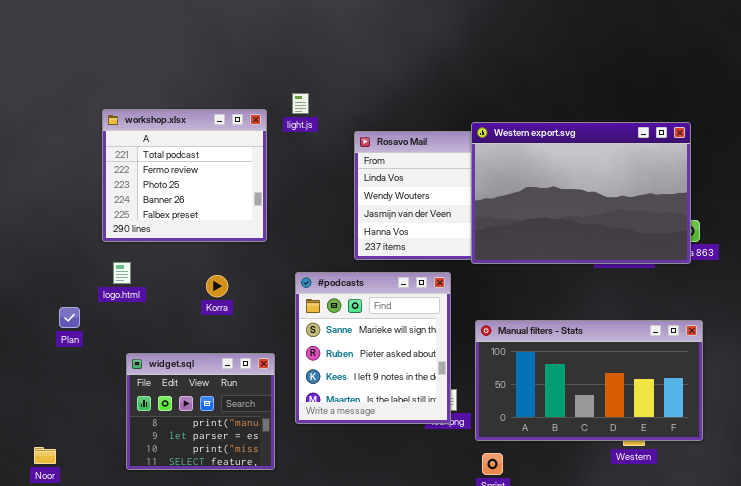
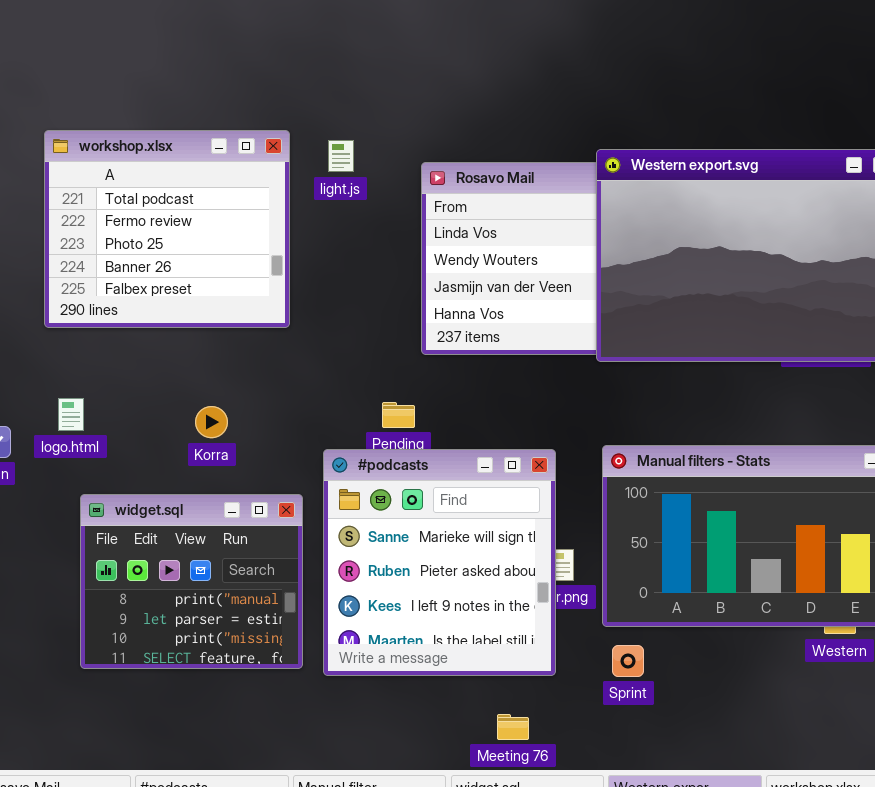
light.js: [292,93,309,114] -> [328,140,354,172], moved
logo.html: [113,262,131,284] -> [58,398,84,431], moved
#podcasts: [295,272,451,424] -> [323,449,556,676], moved
Korra: [206,275,228,297] -> [195,406,228,438], moved

